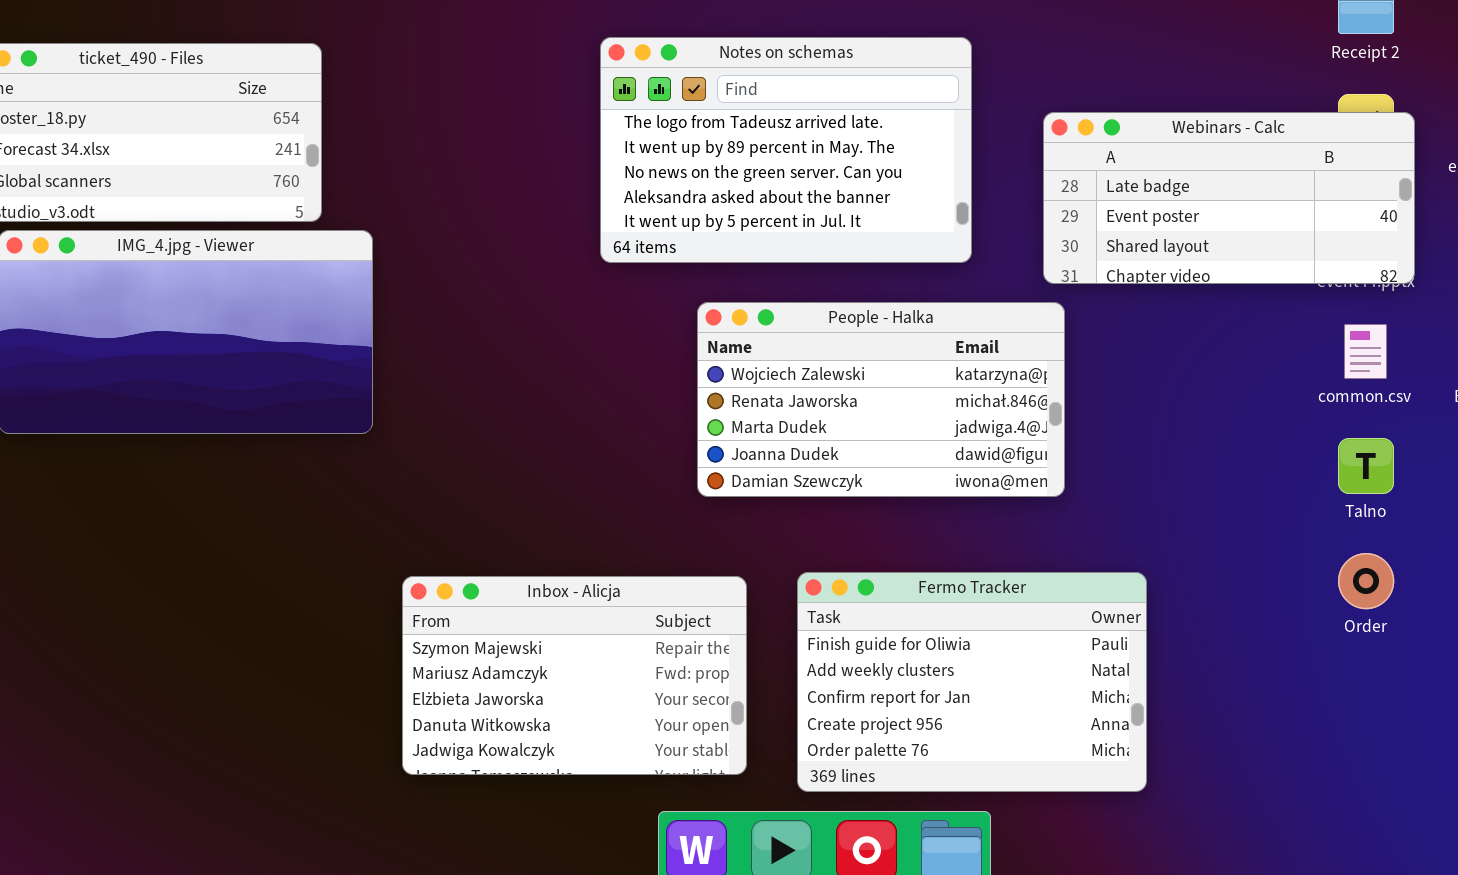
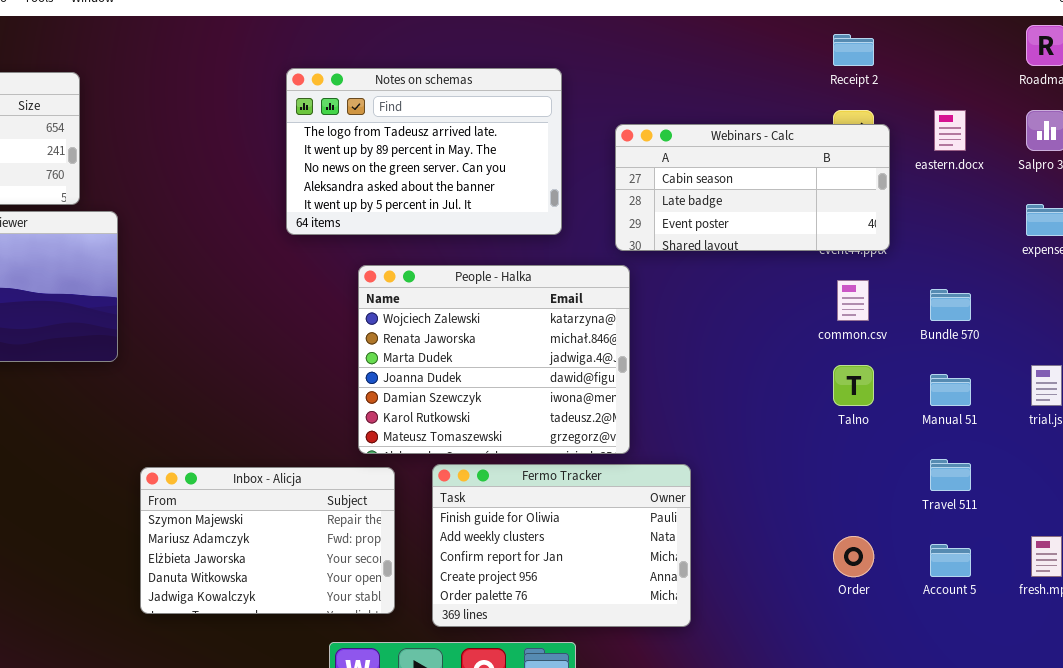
Webinars - Calc: [1043,112,1415,284] -> [615,124,890,251], scrolled up 1 row
People - Halka: [697,302,1065,497] -> [358,265,630,454], resized
Order: [1338,553,1394,609] -> [833,536,874,577], moved

